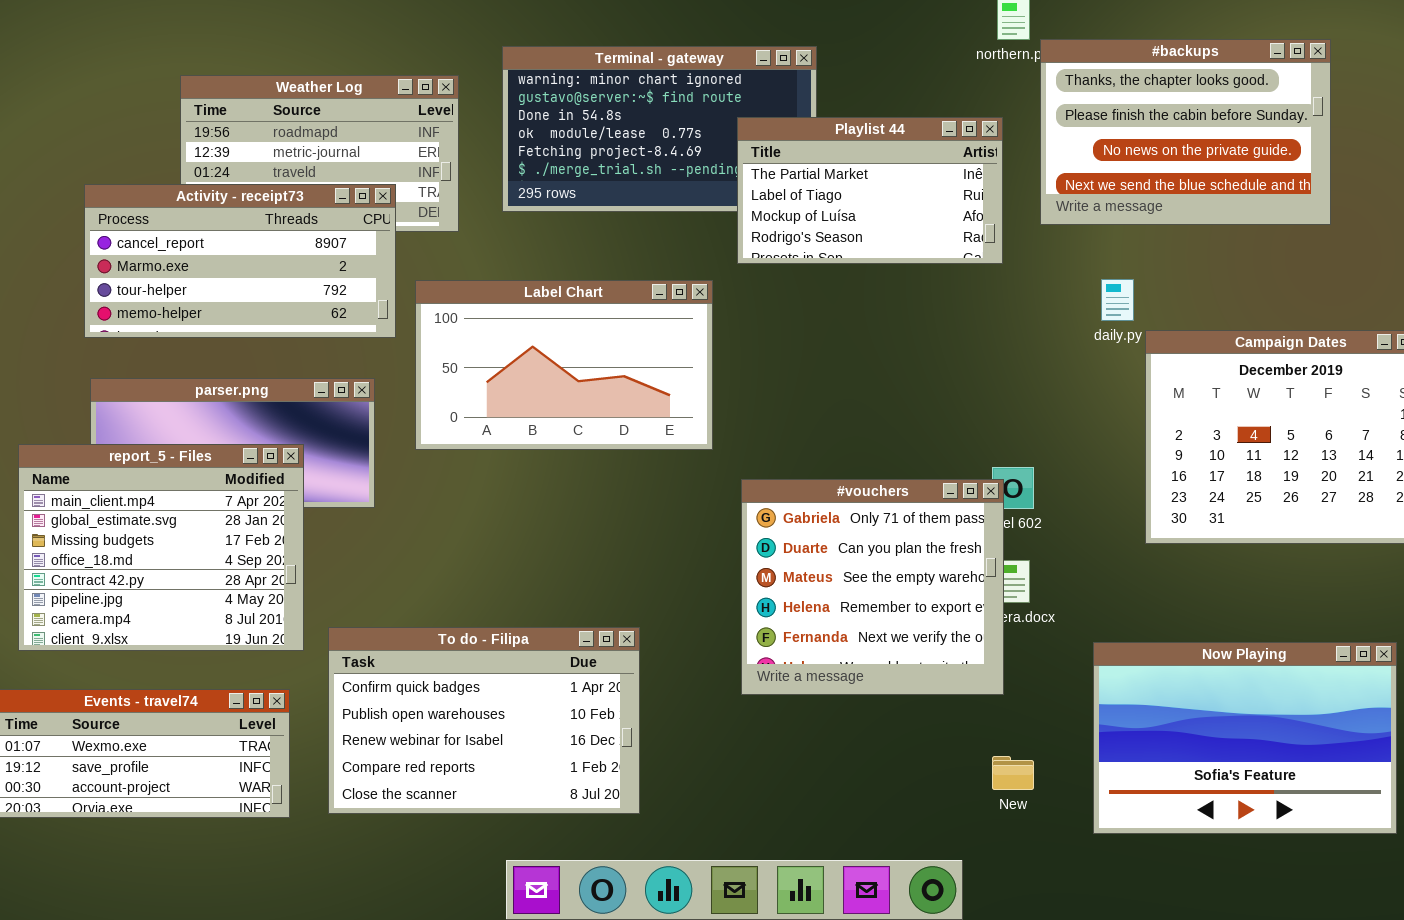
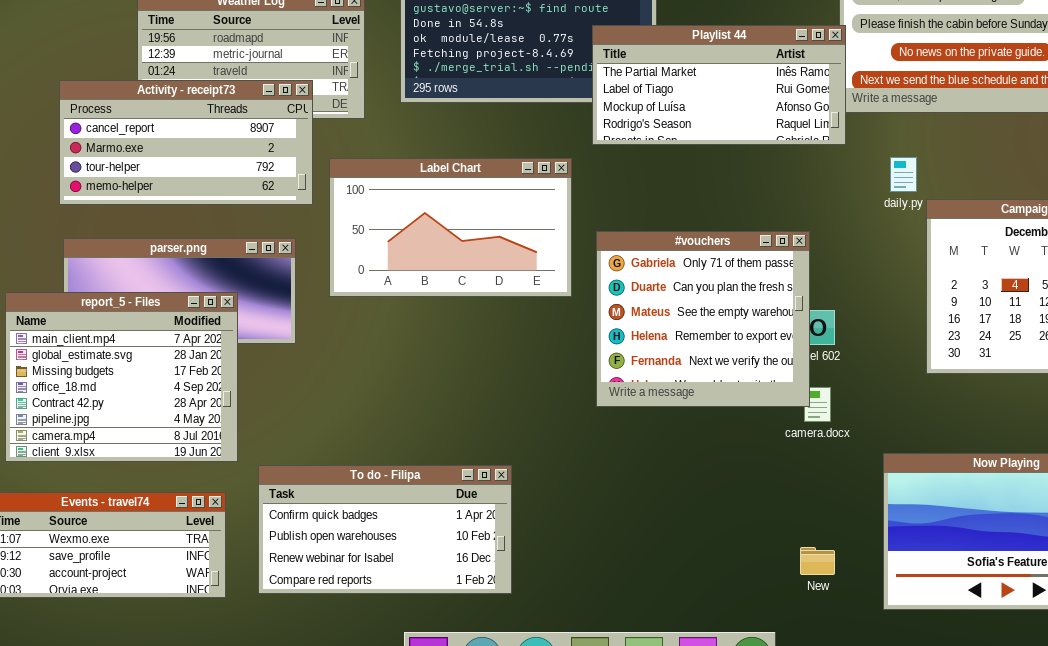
Playlist 44: [737,117,1003,264] -> [592,25,846,145], resized
#vouchers: [741,479,1004,695] -> [596,231,810,407], moved
To do - Filipa: [328,627,640,814] -> [258,465,512,594], resized

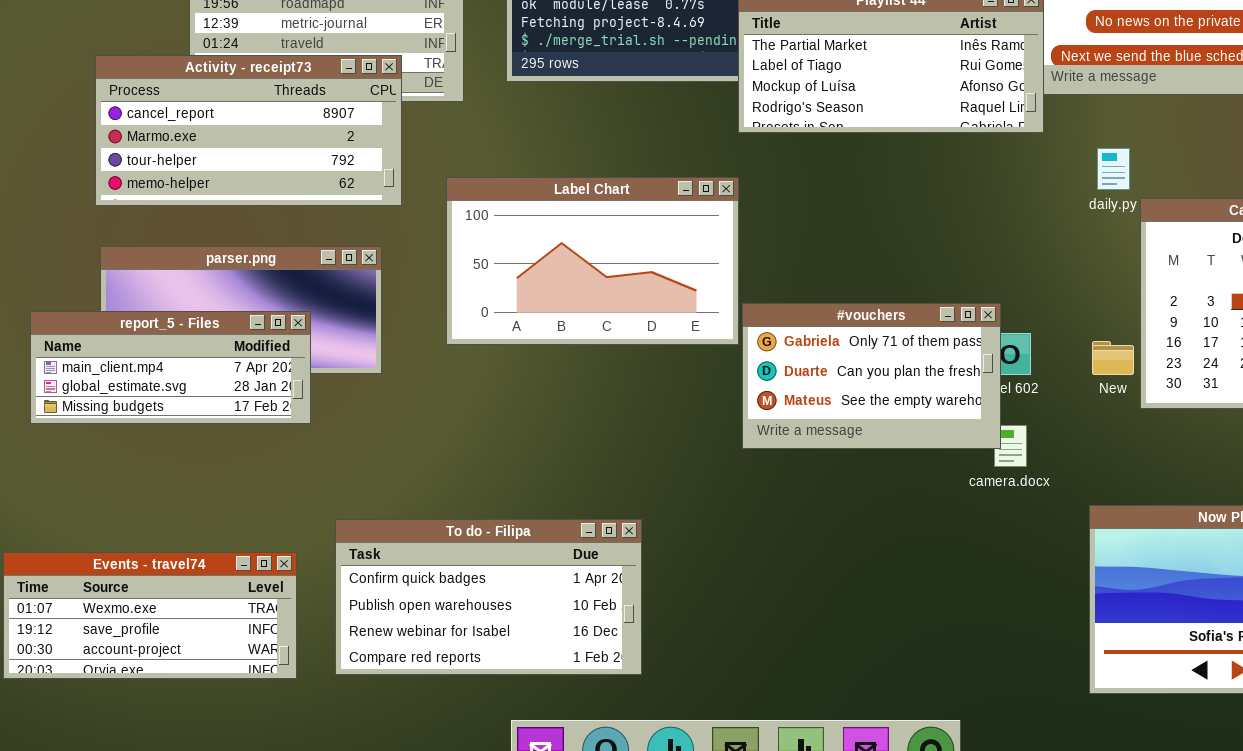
Label Chart: [329,158,572,297] -> [446,177,739,345], moved
#vouchers: [596,231,810,407] -> [742,303,1001,449], resized
report_5 - Files: [5,292,238,462] -> [30,311,311,424], resized
New: [800,547,835,575] -> [1092,341,1134,375], moved

